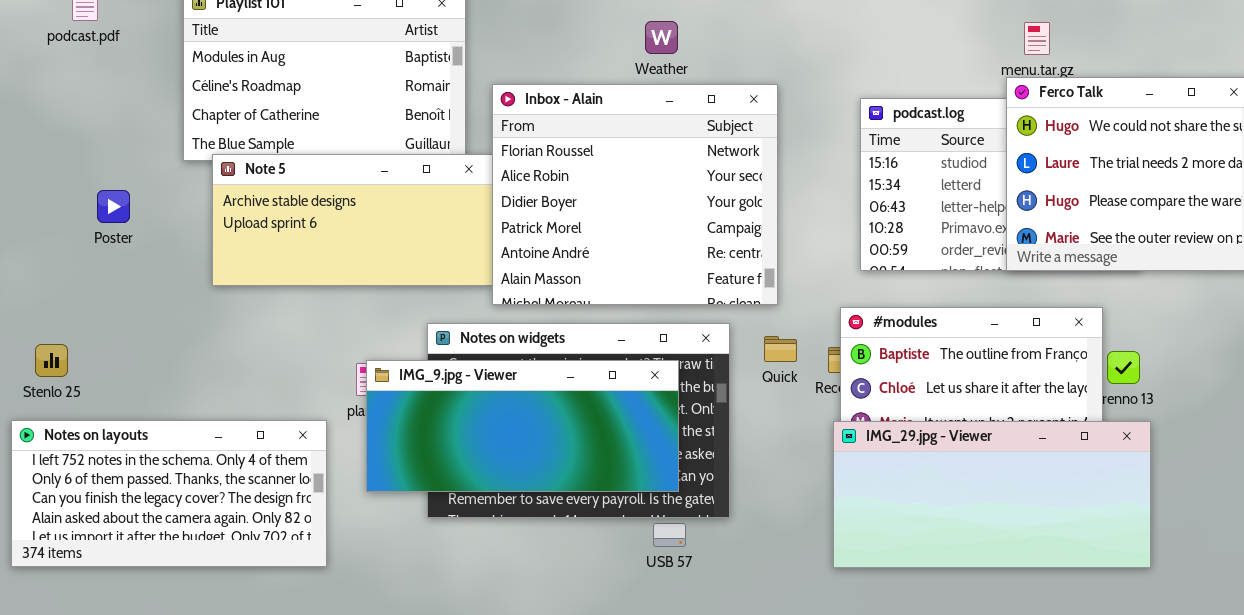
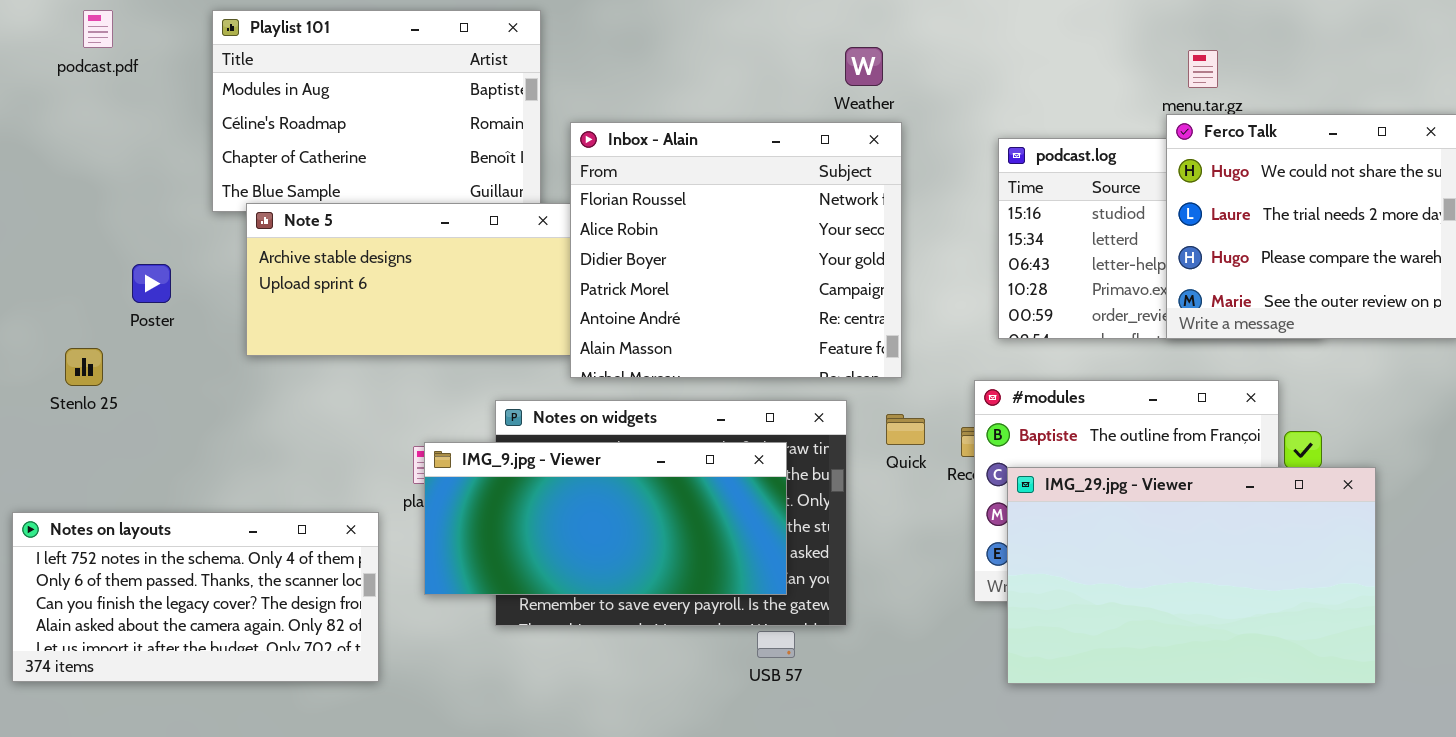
Weather: [645,21,678,54] -> [845,47,883,86], moved
Poster: [97,190,130,223] -> [132,264,171,303], moved
Stenlo 25: [35,344,68,377] -> [65,348,103,386], moved
IMG_29.jpg - Viewer: [833,421,1151,568] -> [1007,467,1376,684], moved, resized

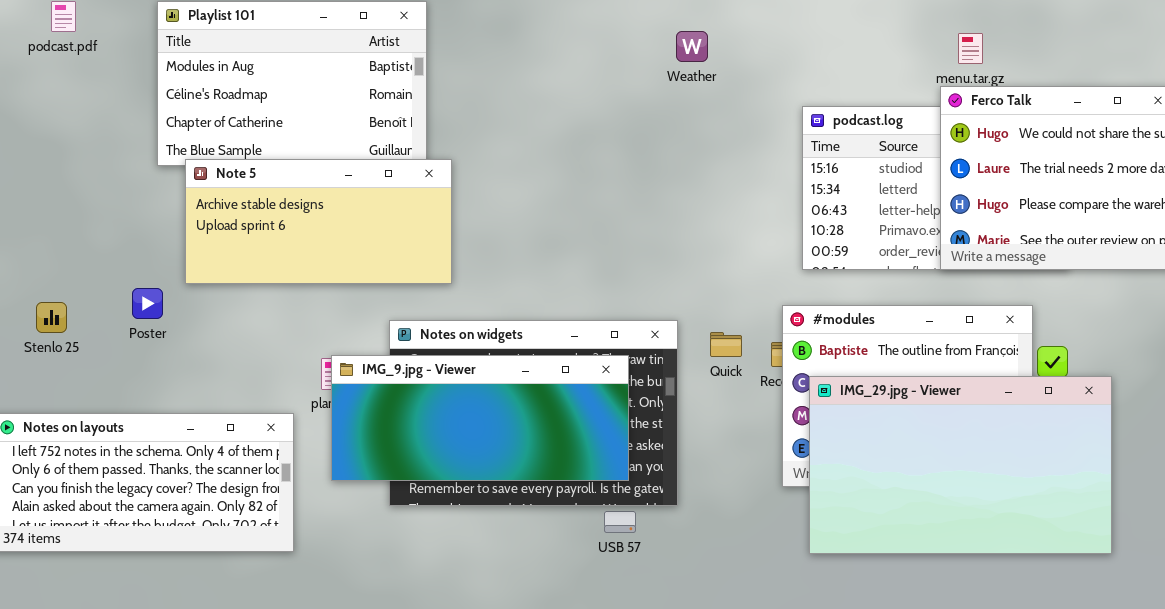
Inbox - Alain: [570,122,902,378] -> none, closed
Poster: [132,264,171,303] -> [132,288,163,319], moved
Stenlo 25: [65,348,103,386] -> [36,302,67,333], moved

